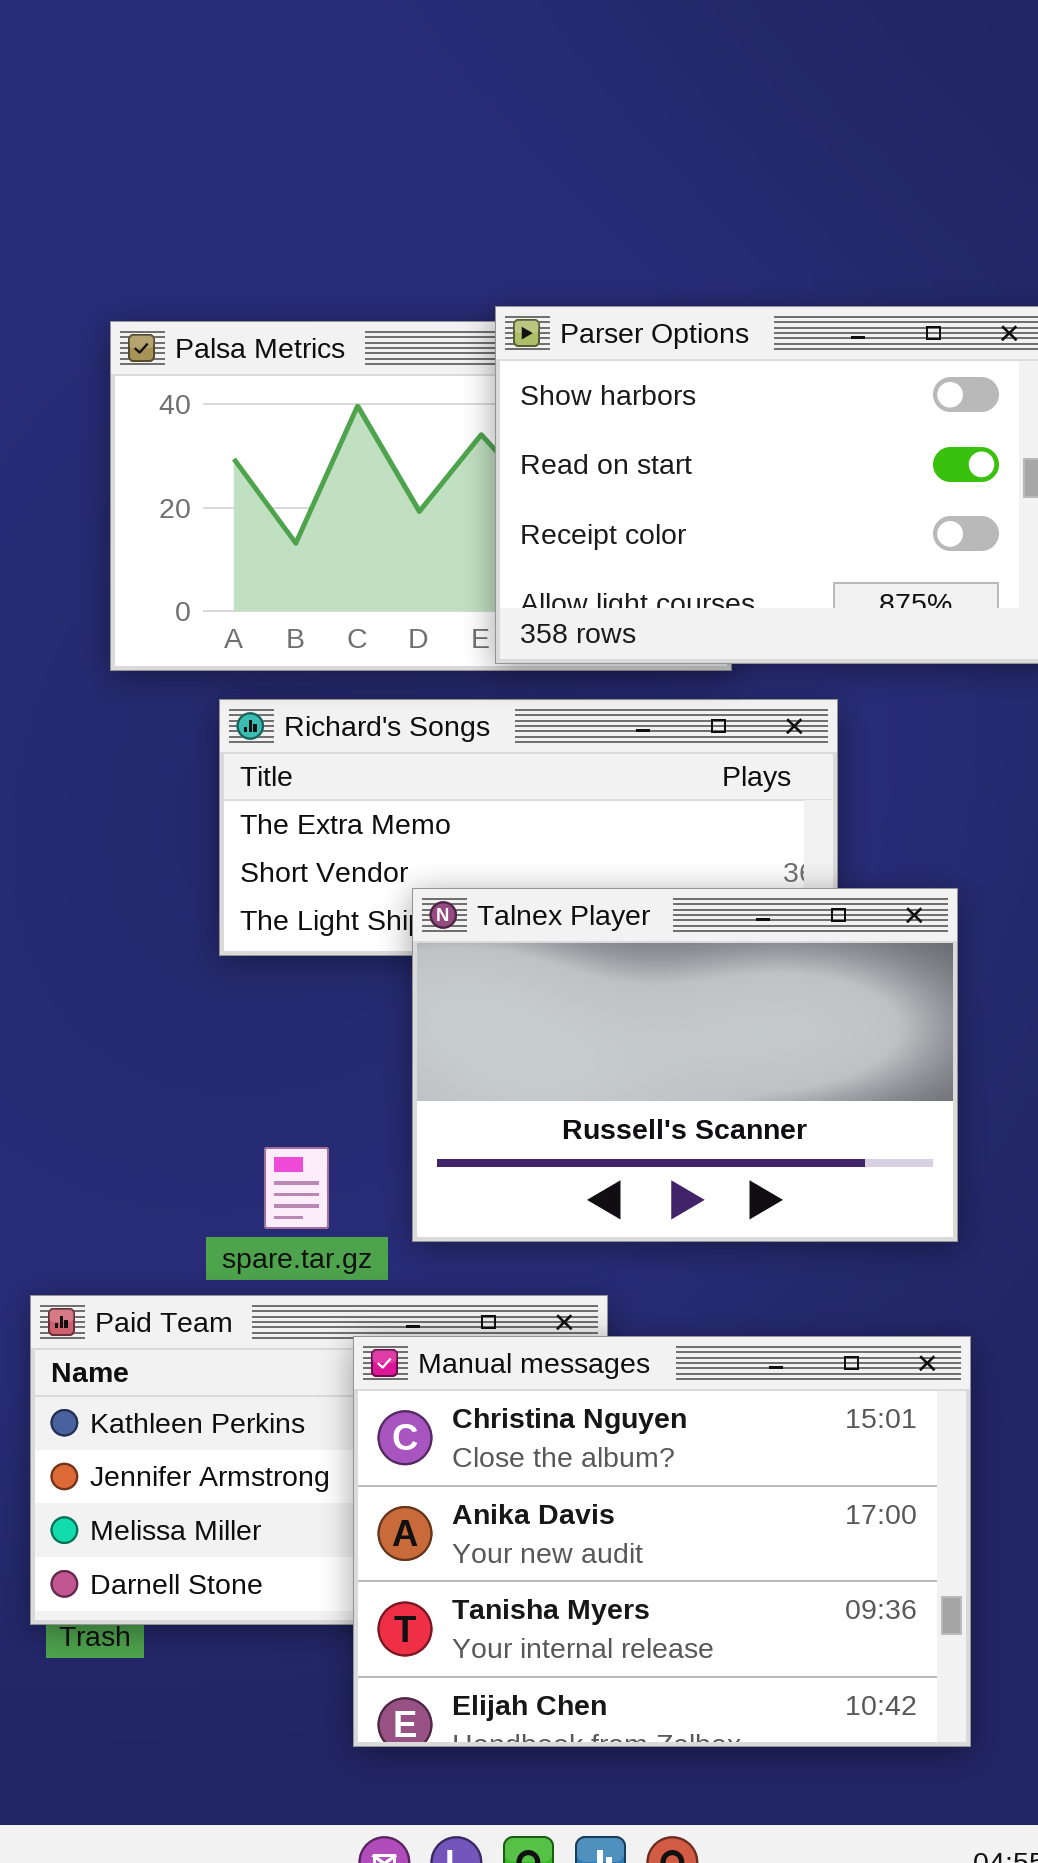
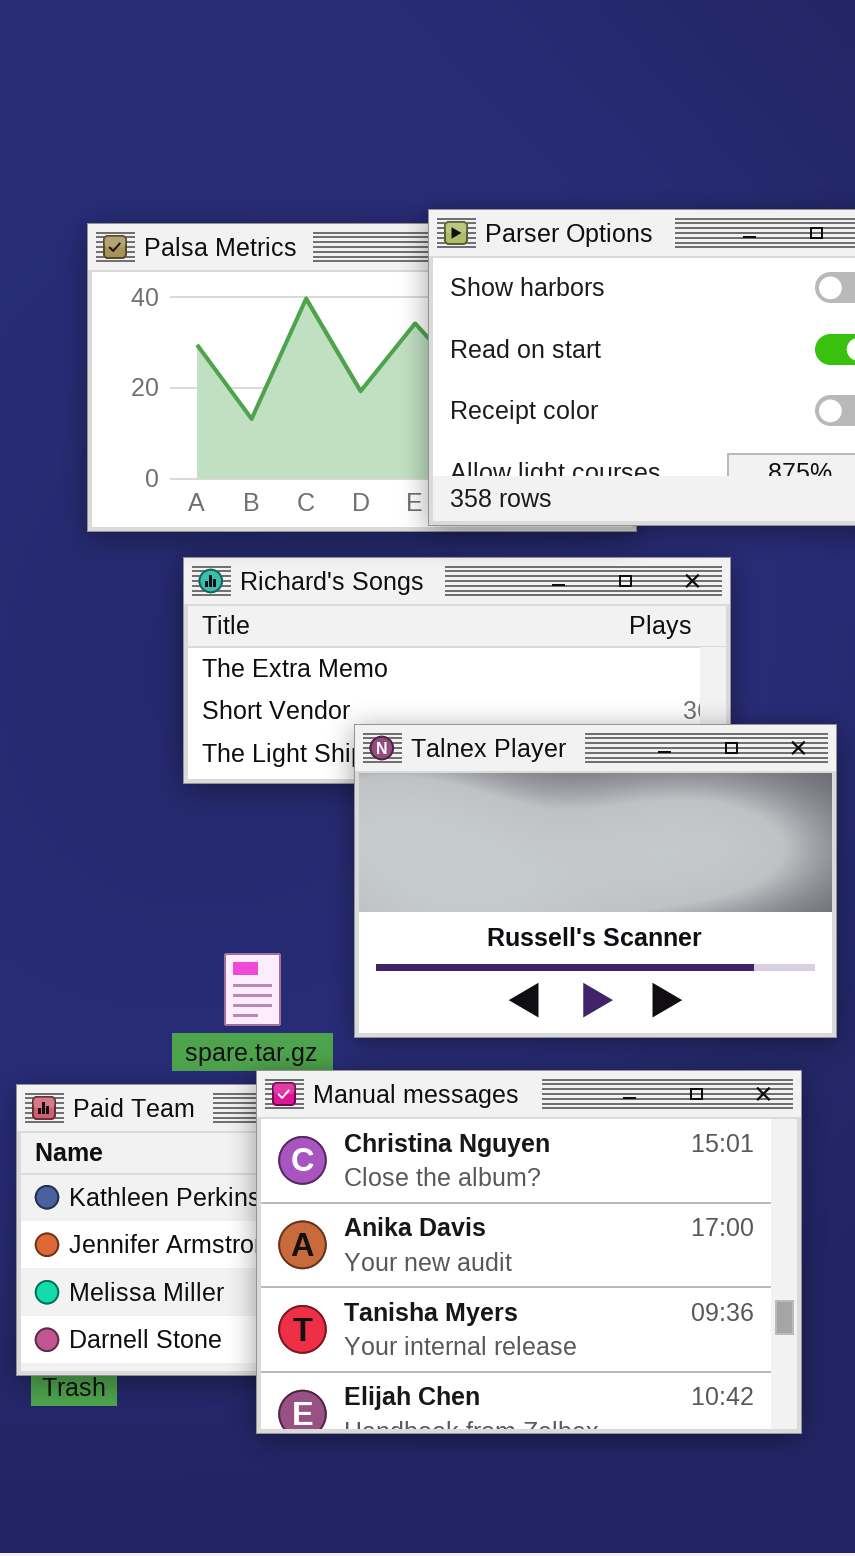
Manual messages: [353,1336,971,1747] -> [256,1070,802,1434], moved

